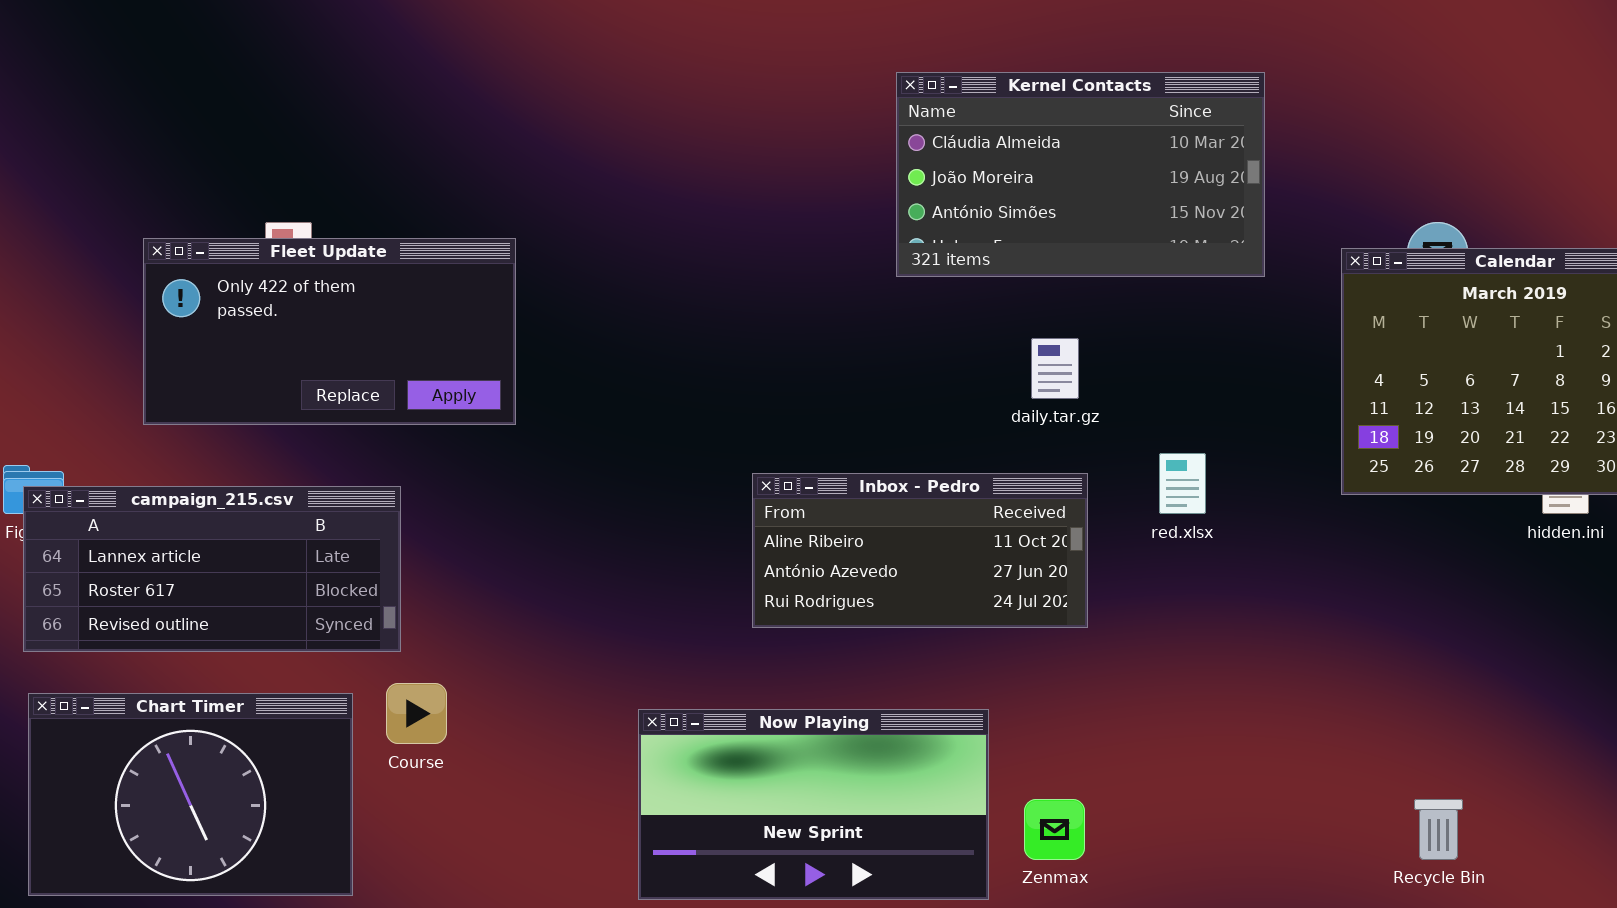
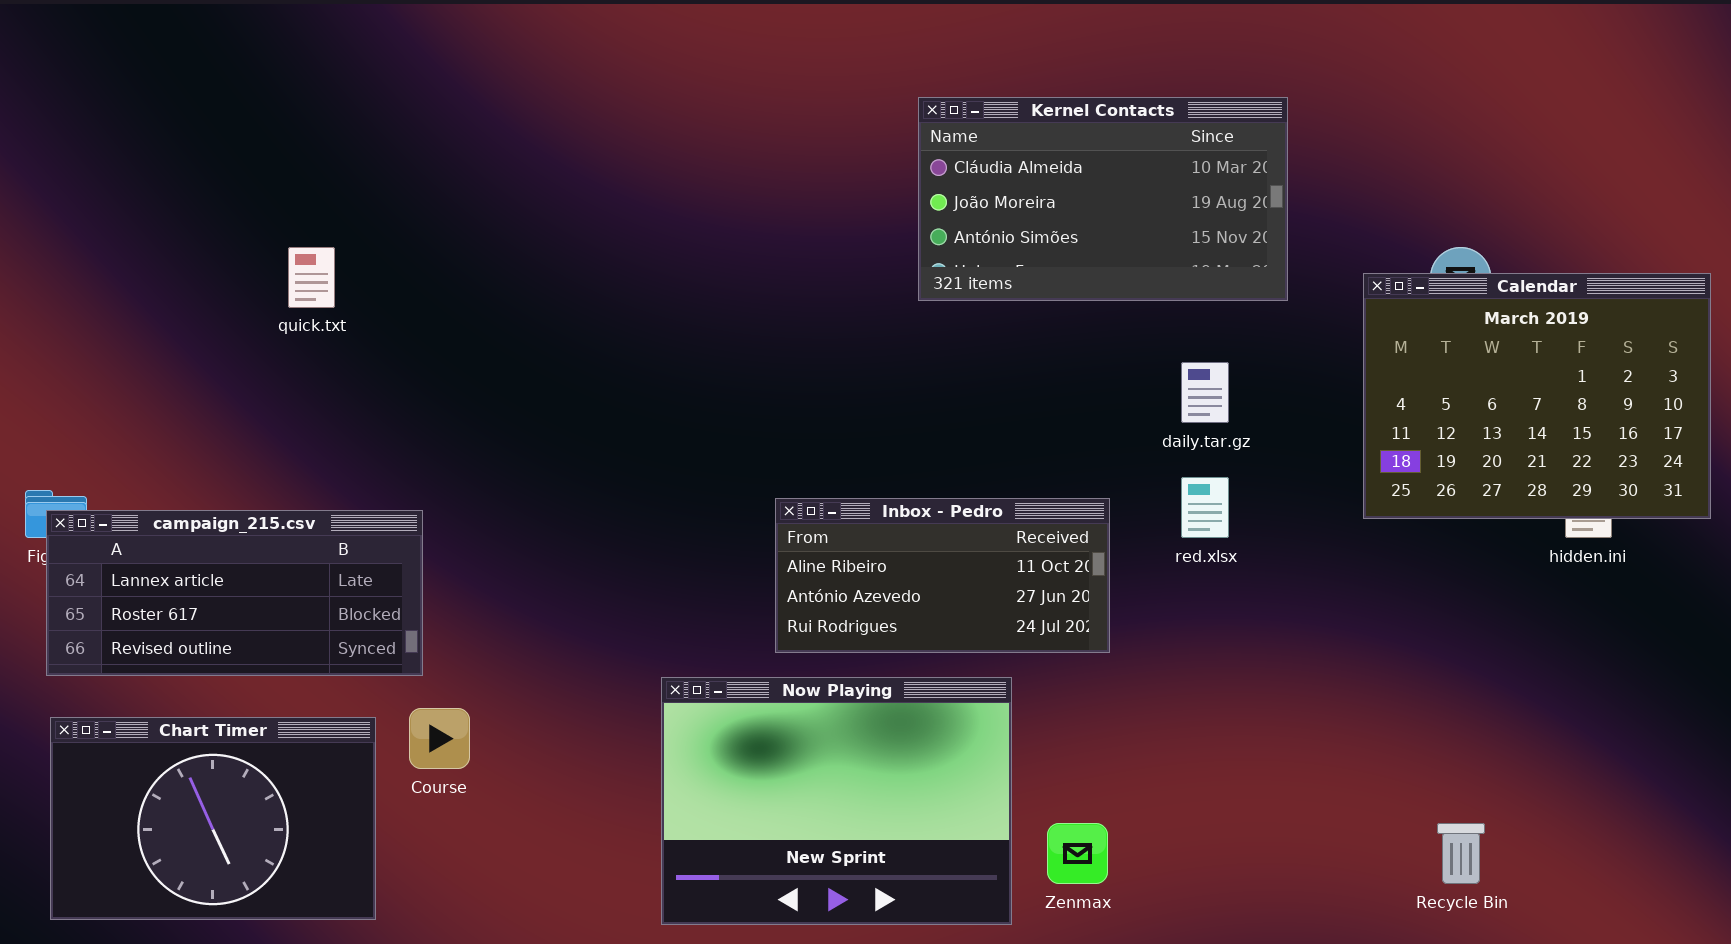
Fleet Update: [143,238,516,425] -> none, closed
daily.tar.gz: [1031,338,1079,399] -> [1181,362,1229,423], moved
Now Playing: [638,709,989,900] -> [661,677,1012,925], resized

